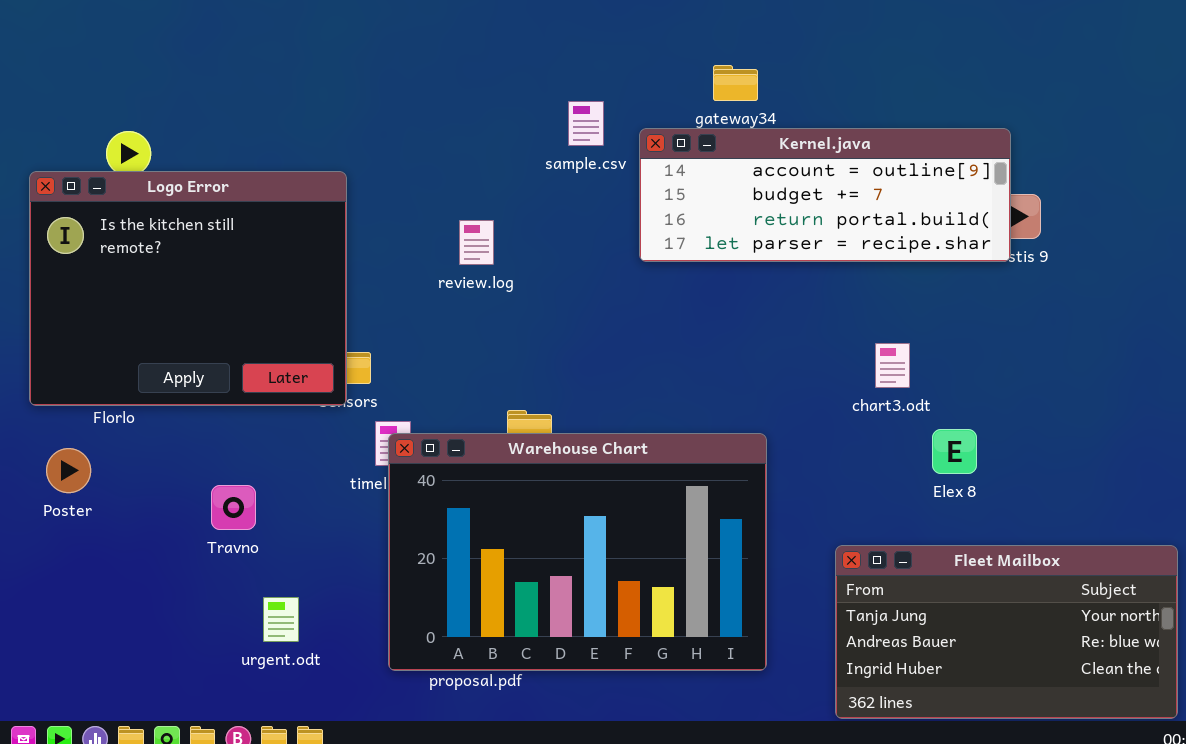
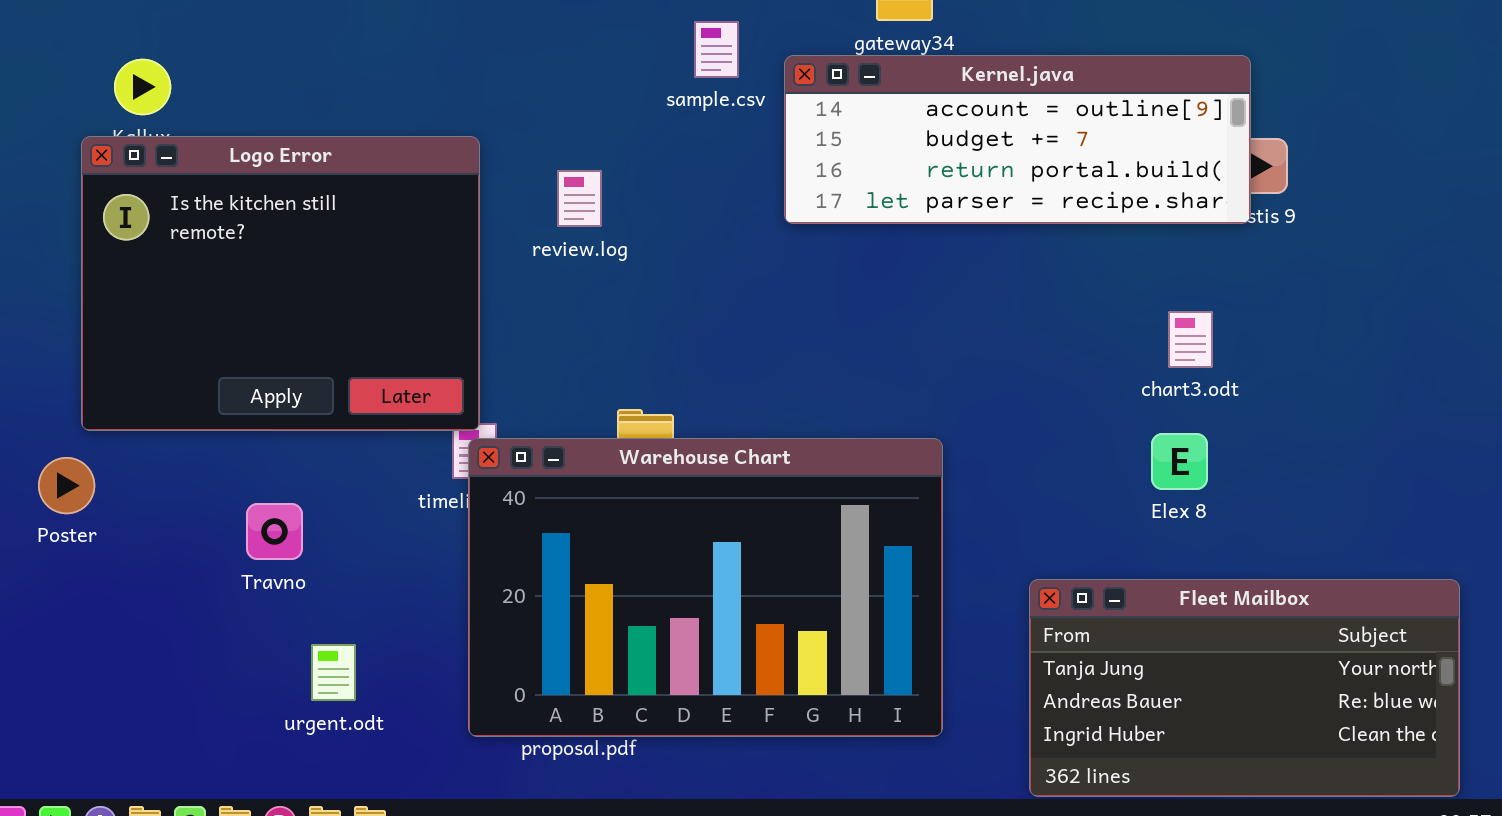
Logo Error: [29,171,347,406] -> [81,136,480,431], moved
chart3.odt: [875,343,910,388] -> [1168,311,1213,368], moved

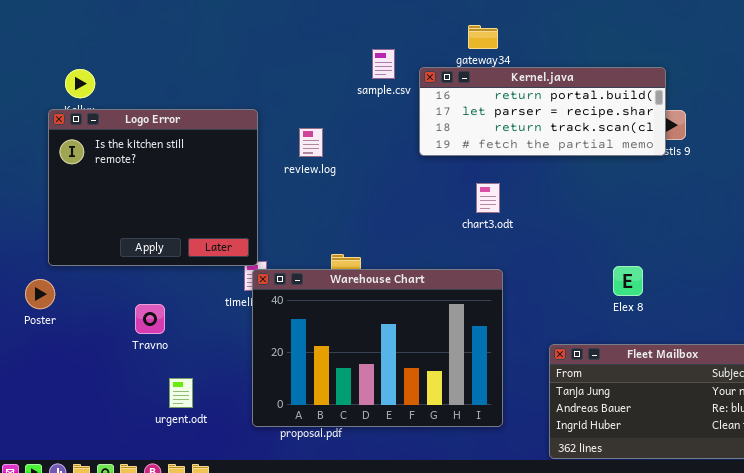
Kernel.java: [784,55,1251,224] -> [419,67,666,156], scrolled down 2 rows
chart3.odt: [1168,311,1213,368] -> [476,183,500,213], moved

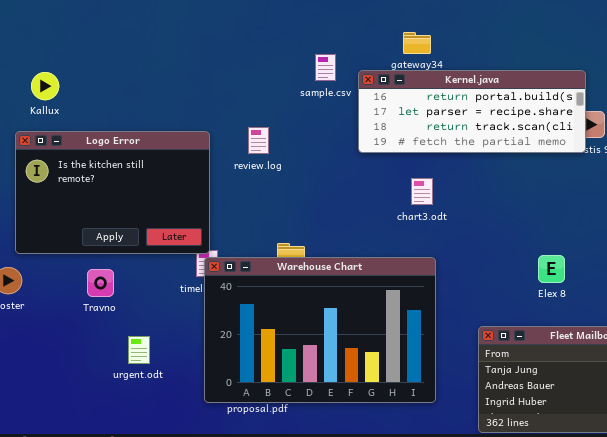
Logo Error: [48,109,258,266] -> [15,131,210,254], resized
Travno: [135,304,165,334] -> [87,269,114,297], moved
urgent.odt: [169,378,193,408] -> [128,336,150,364], moved

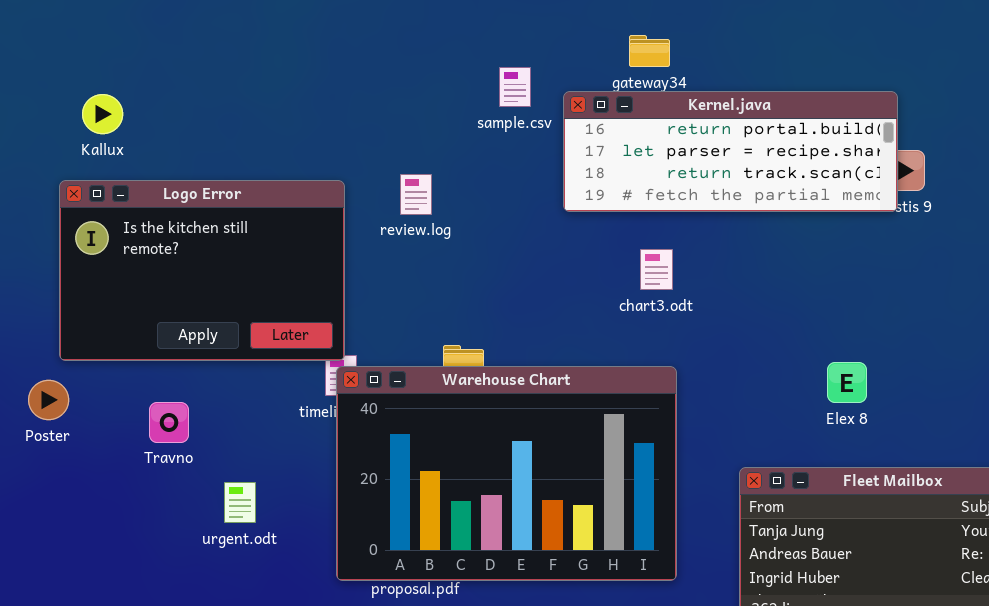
Travno: [87,269,114,297] -> [149,402,189,443], moved

